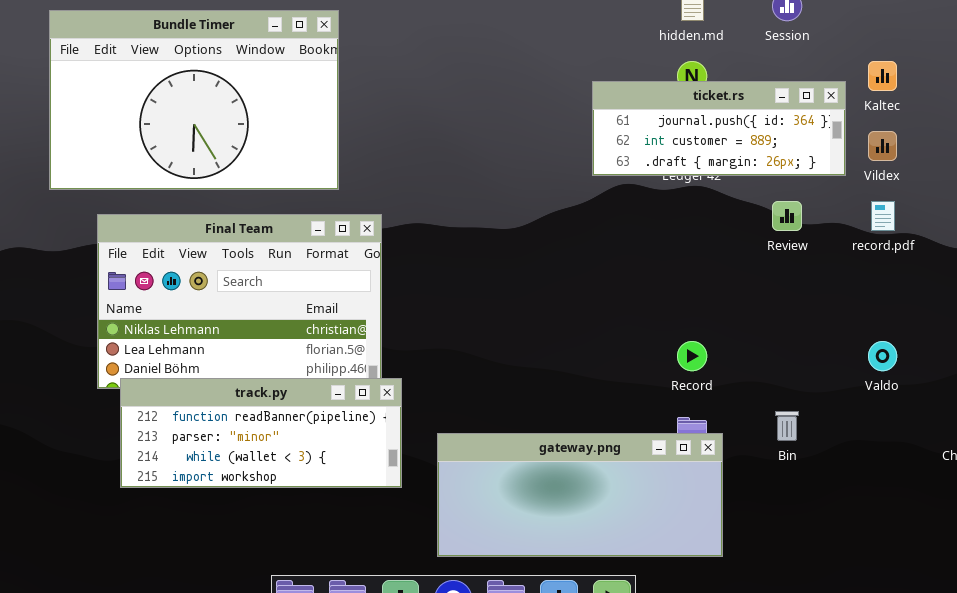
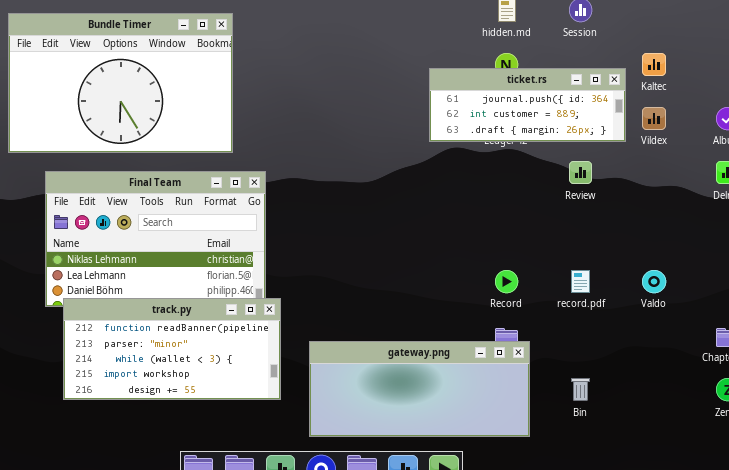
record.pdf: [871,201,895,231] -> [571,270,590,293], moved
track.py: [120,378,402,488] -> [63,298,281,400], resized
Bin: [775,411,799,441] -> [571,378,590,401], moved

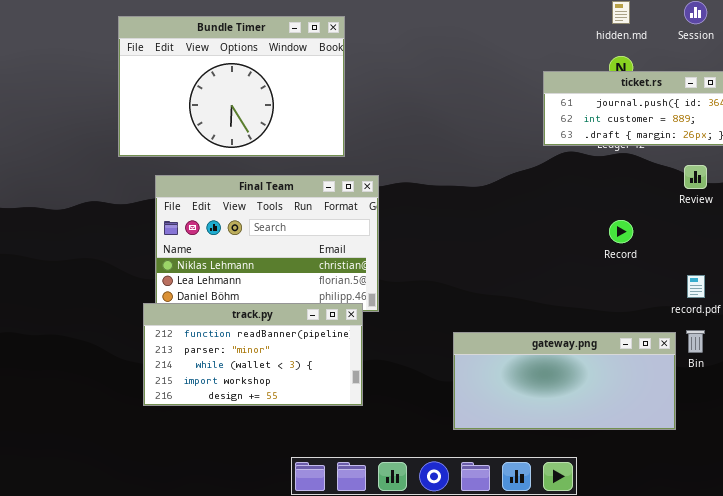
Record: [495,270,518,293] -> [609,220,633,243], moved
track.py: [63,298,281,400] -> [143,303,363,406], moved
gateway.png: [309,341,530,437] -> [453,332,676,430], moved
Bin: [571,378,590,401] -> [686,330,705,353], moved

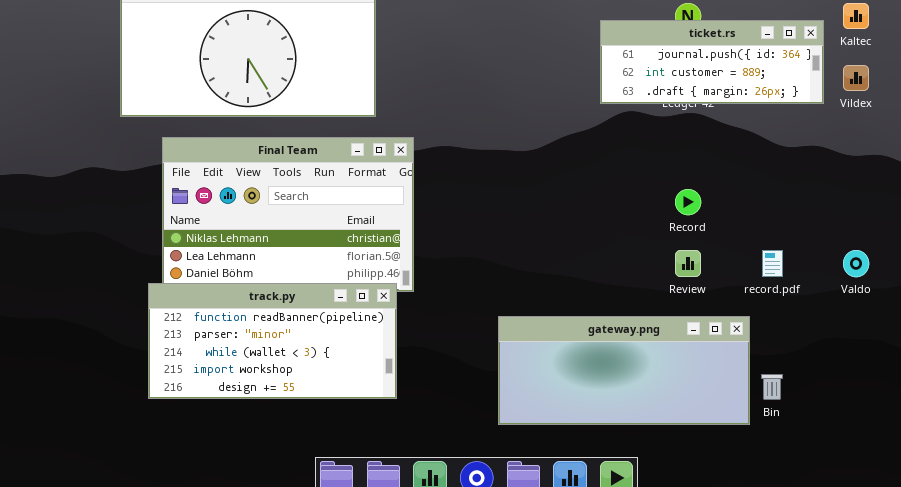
Review: [684,165,707,189] -> [675,250,701,277], moved
Bin: [686,330,705,353] -> [761,374,783,400], moved

